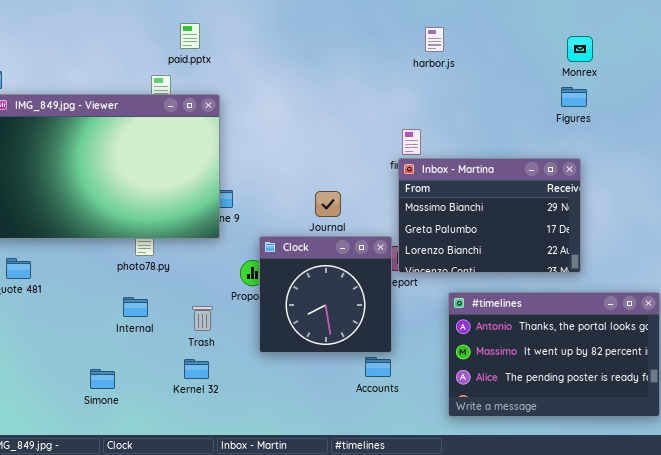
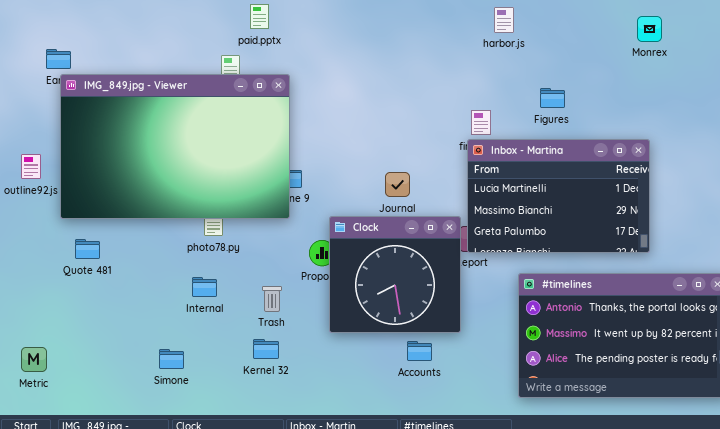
Figures: [561,87,587,107] -> [540,88,565,108], moved
Inbox - Martina: [398,158,581,273] -> [467,139,650,253], scrolled up 1 row
Accounts: [365,357,391,377] -> [407,341,432,361], moved

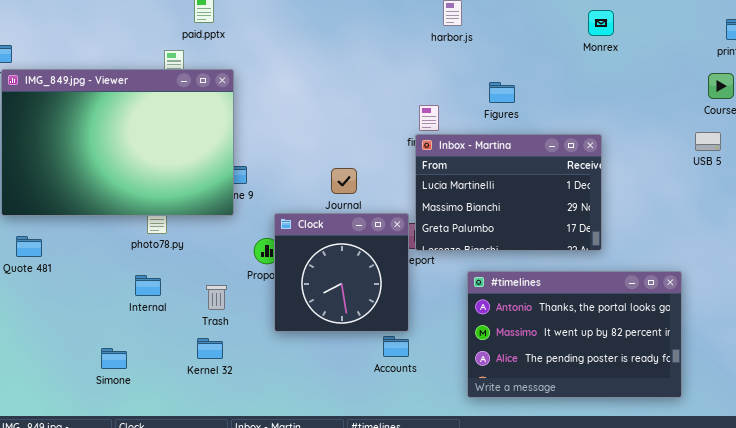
Accounts: [407,341,432,361] -> [383,336,409,357], moved

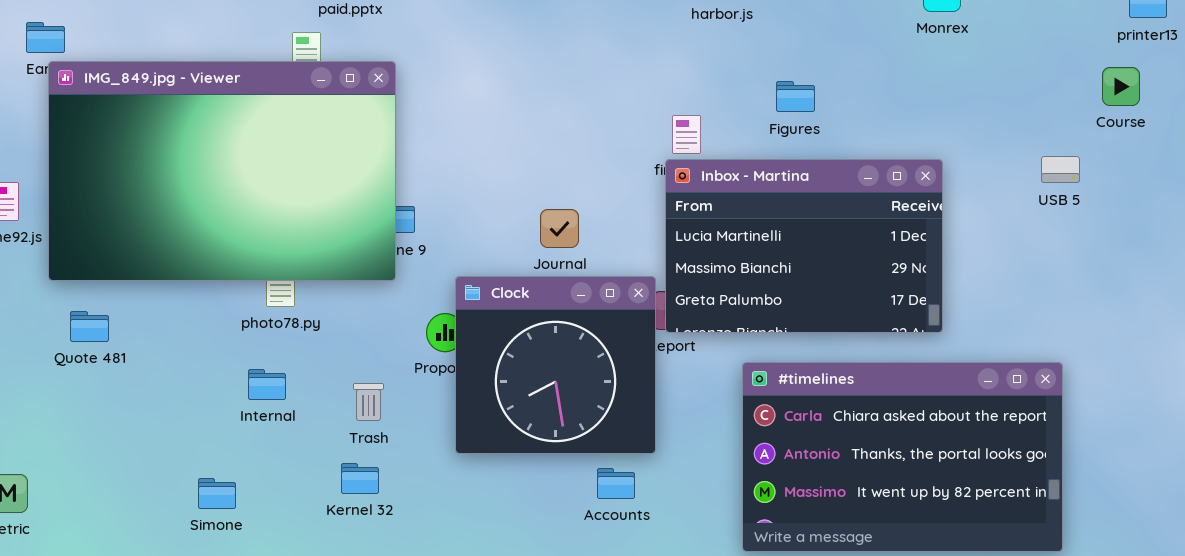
USB 5: [695,132,721,151] -> [1041,156,1080,183], moved
#timelines: [467,271,682,398] -> [742,362,1063,552], scrolled up 1 row
Accounts: [383,336,409,357] -> [597,468,635,499], moved

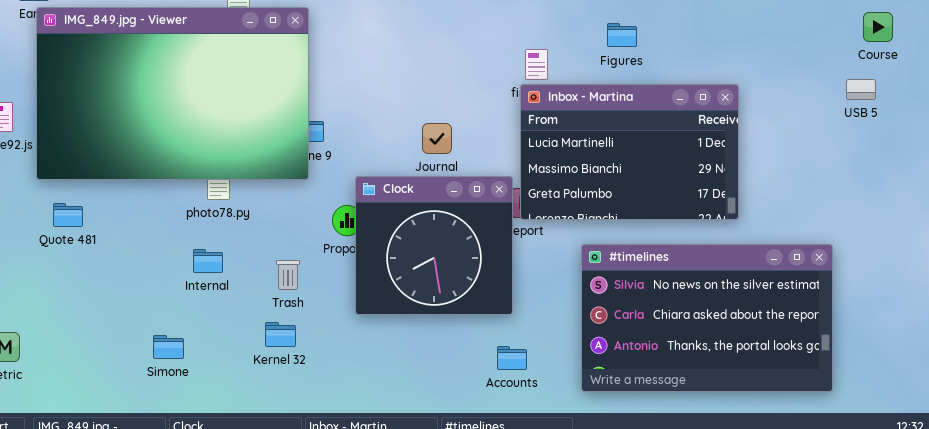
USB 5: [1041,156,1080,183] -> [846,79,876,100], moved
#timelines: [742,362,1063,552] -> [581,244,833,392], scrolled up 1 row
Accounts: [597,468,635,499] -> [497,346,527,370], moved

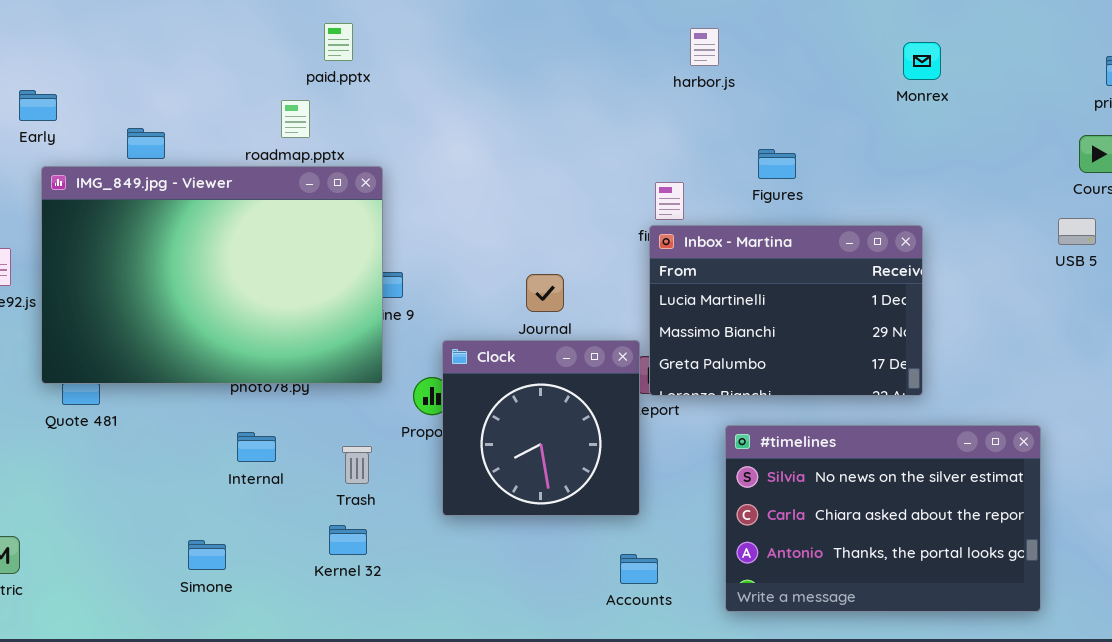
IMG_849.jpg - Viewer: [36,7,309,180] -> [41,166,383,384], moved

